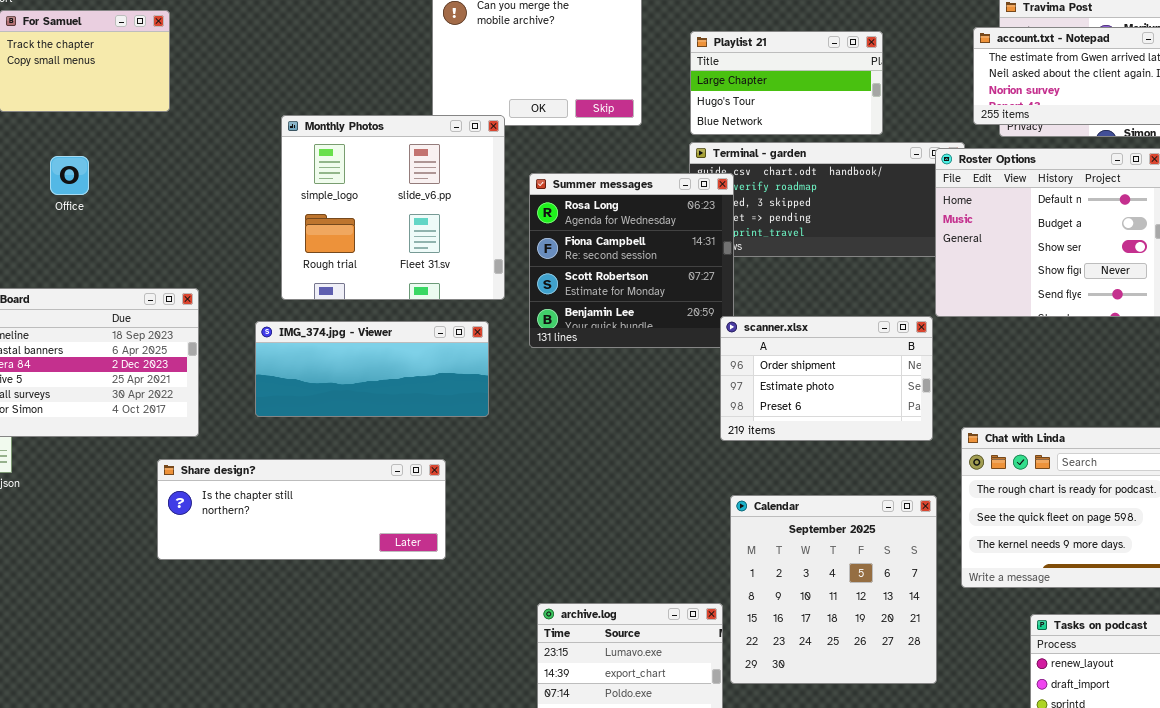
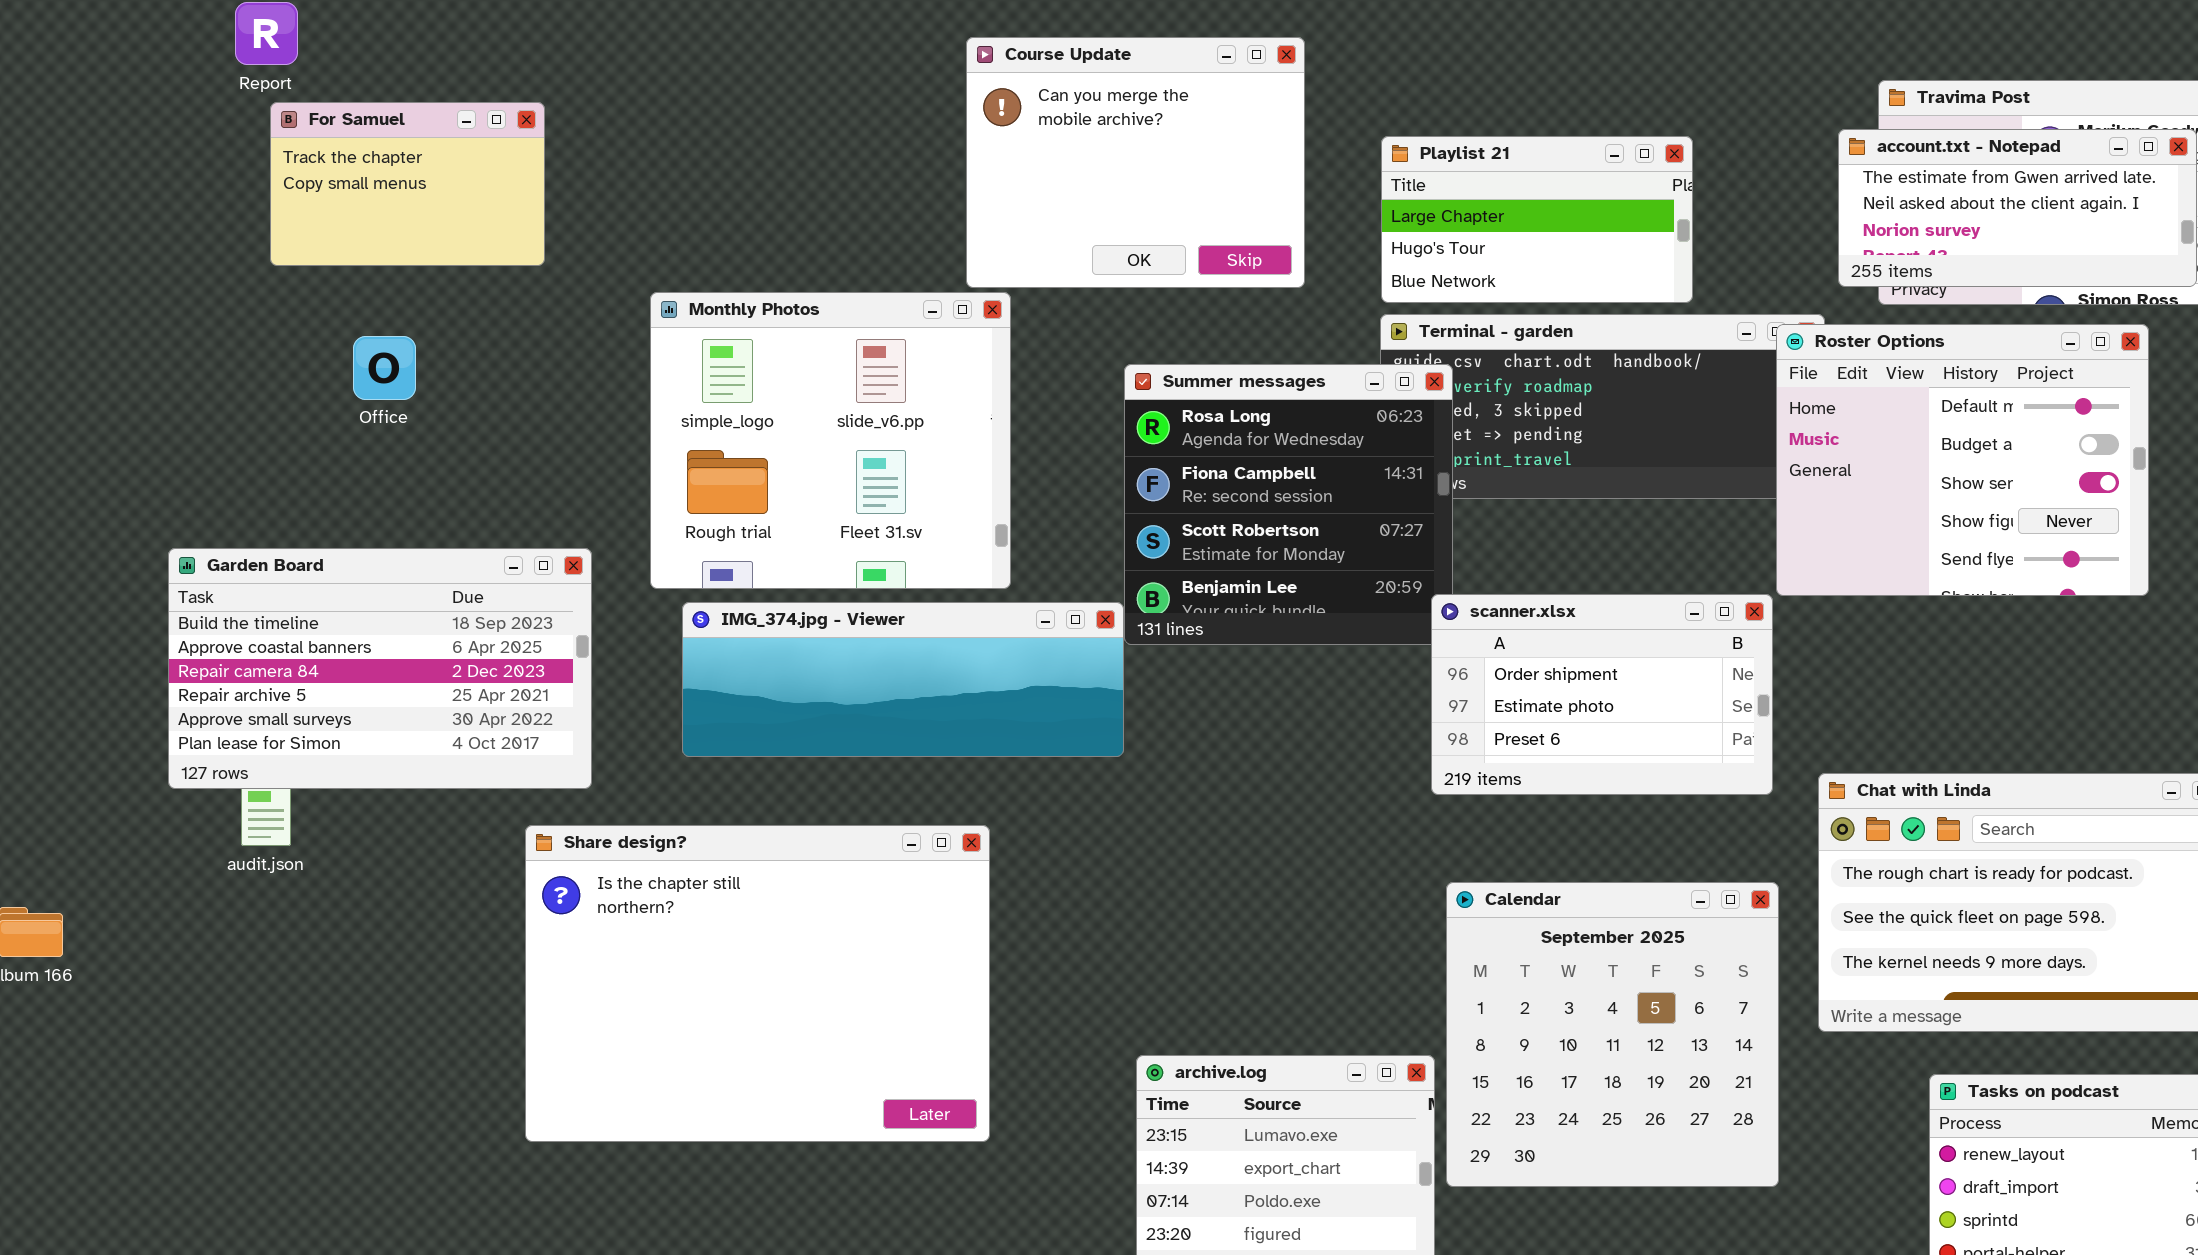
Monthly Photos: [281,115,505,300] -> [650,292,1011,589], moved
IMG_374.jpg - Viewer: [255,321,489,417] -> [682,602,1124,757], resized
Share design?: [157,459,446,560] -> [525,825,990,1142], resized

